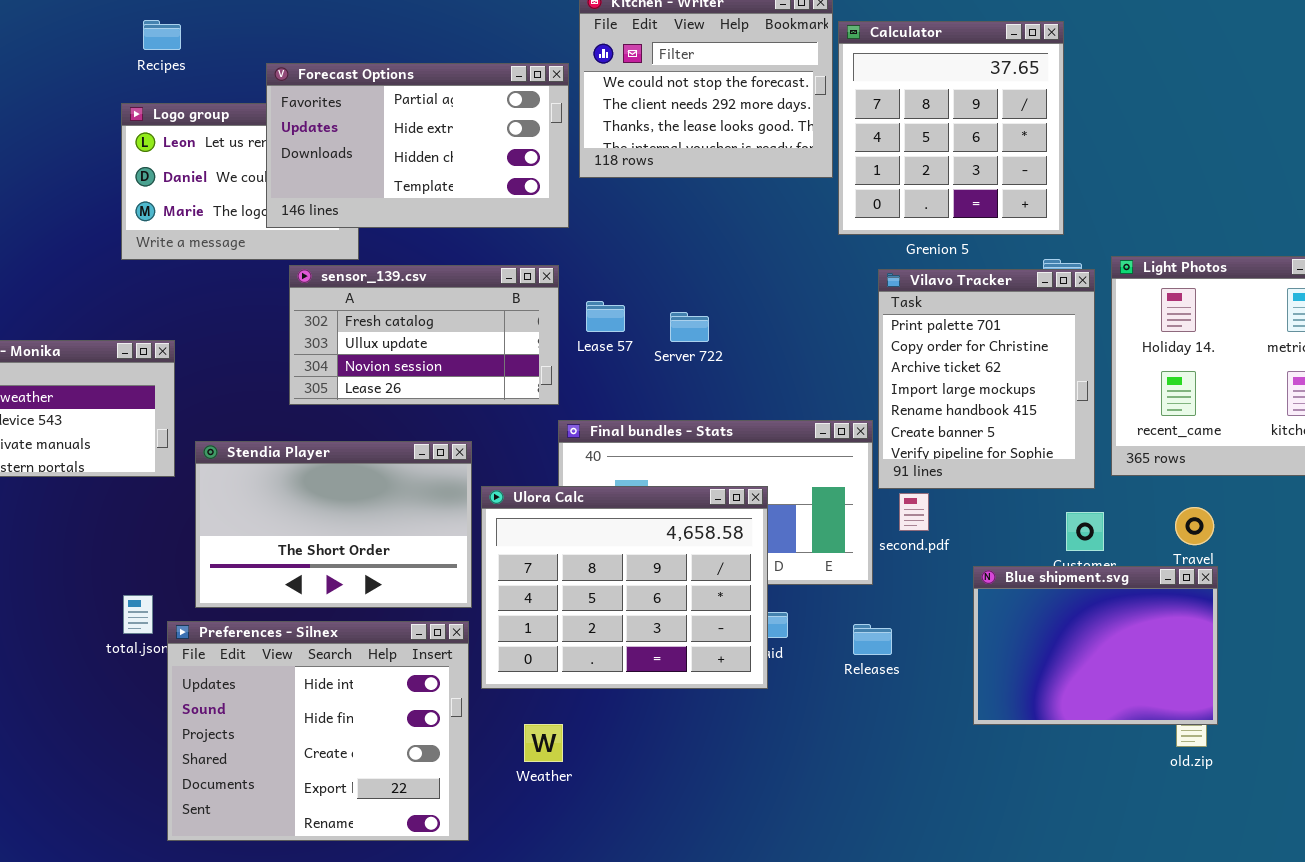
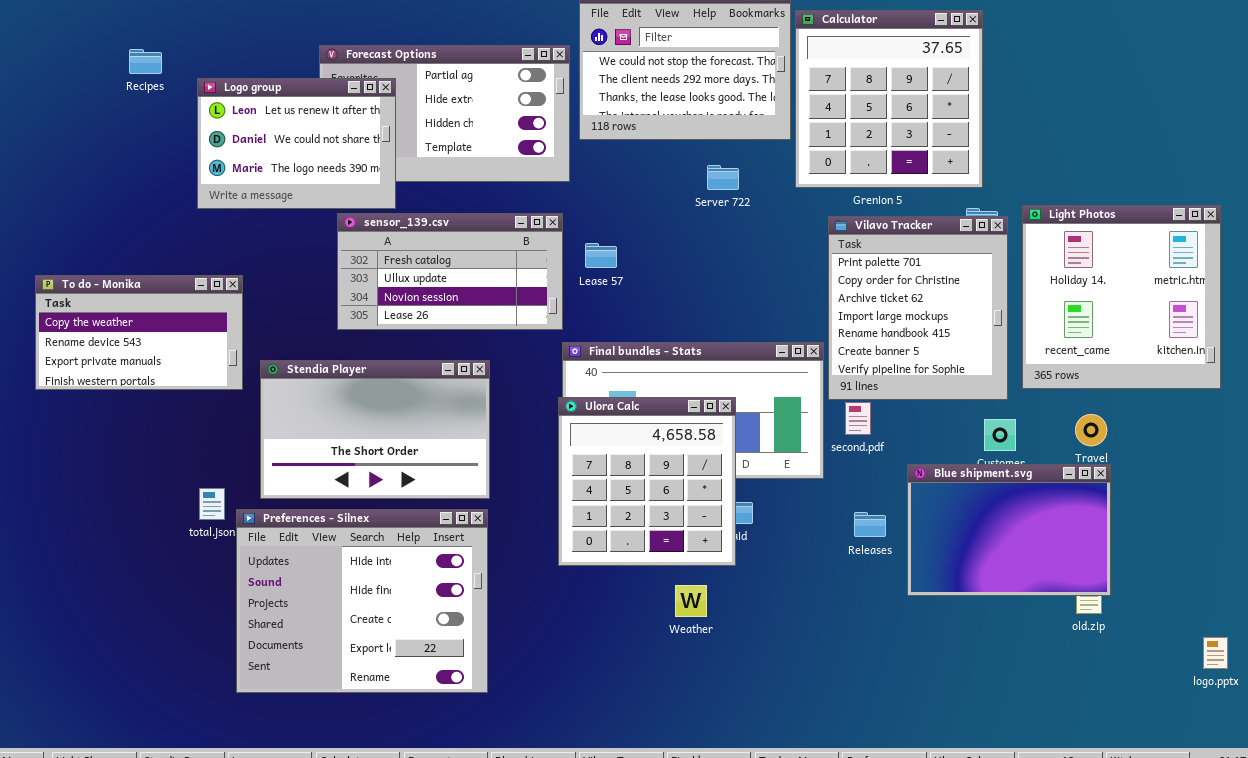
Recipes: [143,20,181,50] -> [129,49,162,74], moved
Logo group: [121,103,359,260] -> [197,78,396,209], raised
Server 722: [670,312,709,342] -> [707,165,739,190], moved
Ulora Calc: [481,486,768,689] -> [558,397,736,566], resized
Releases: [853,624,892,655] -> [854,512,886,537], moved
Weather: [524,724,563,762] -> [675,585,707,617], moved

